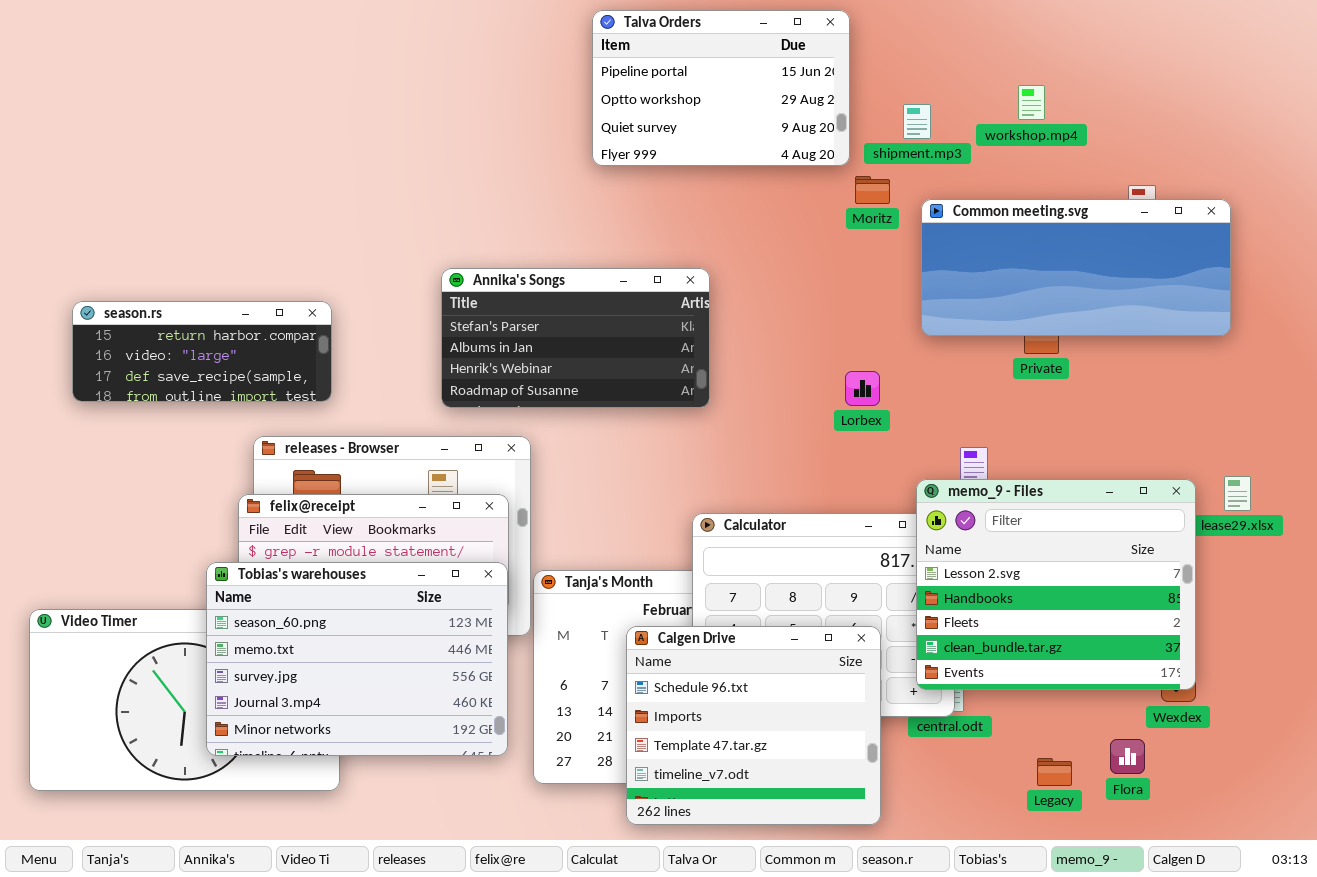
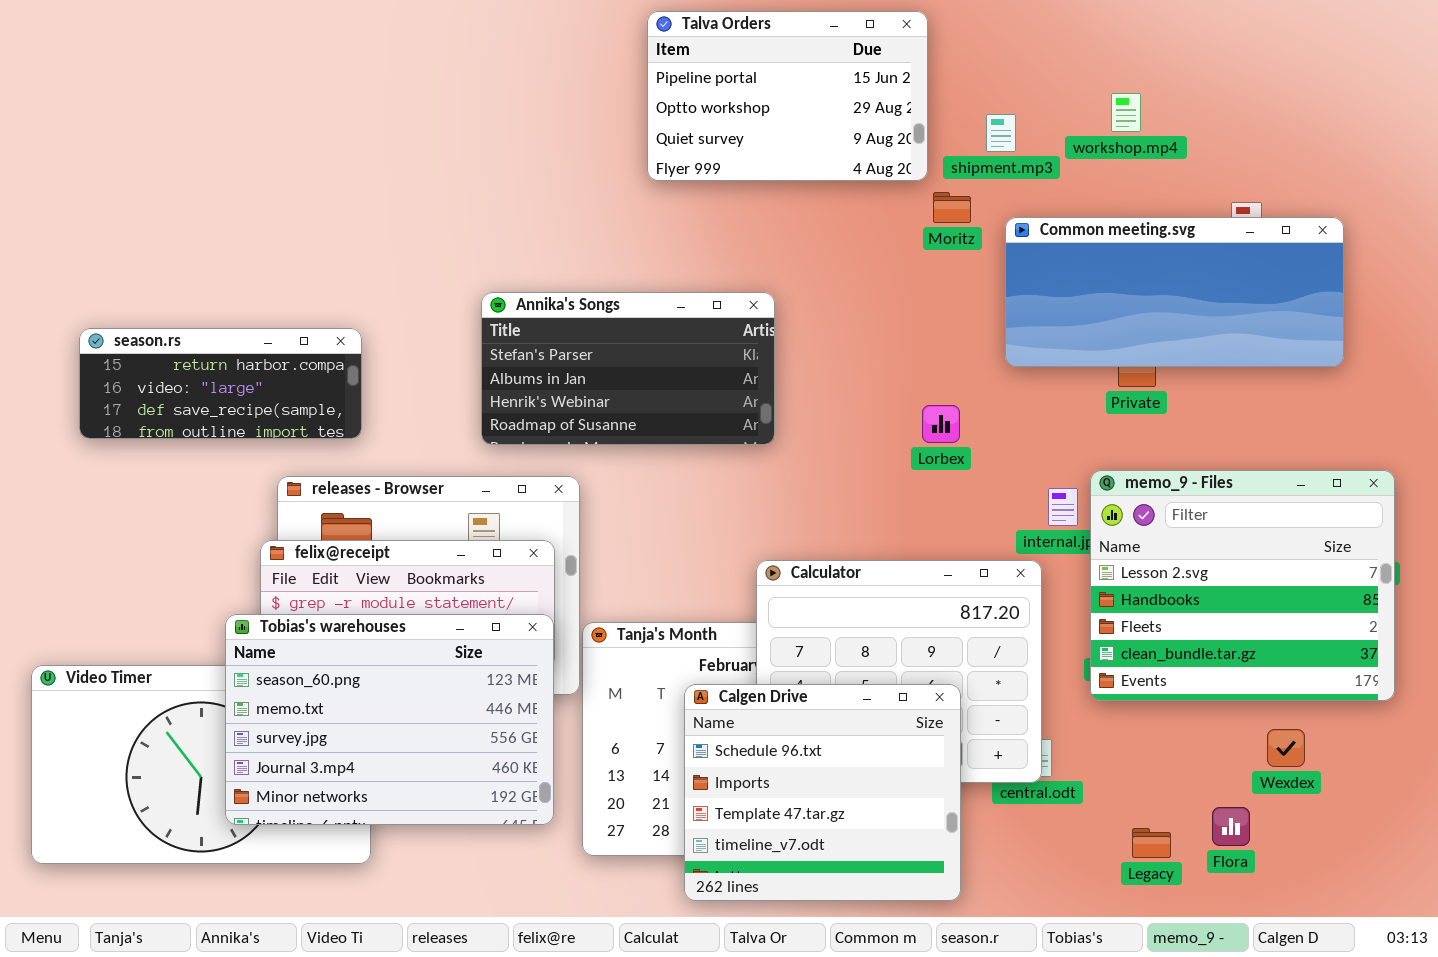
memo_9 - Files: [916,479,1196,690] -> [1090,470,1395,701], moved

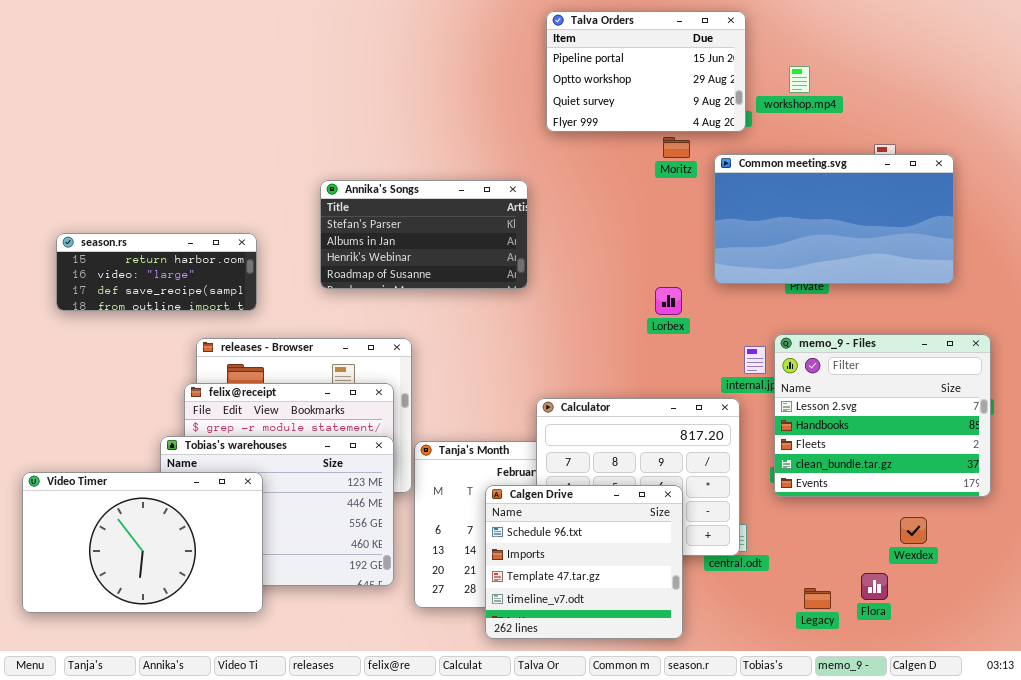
Talva Orders: [647,11,928,181] -> [546,11,746,132], moved
Common meeting.svg: [1005,217,1344,367] -> [714,154,954,284], resized
Annika's Songs: [481,292,775,445] -> [320,180,528,289], moved
Video Timer: [31,665,371,864] -> [22,472,263,613], raised

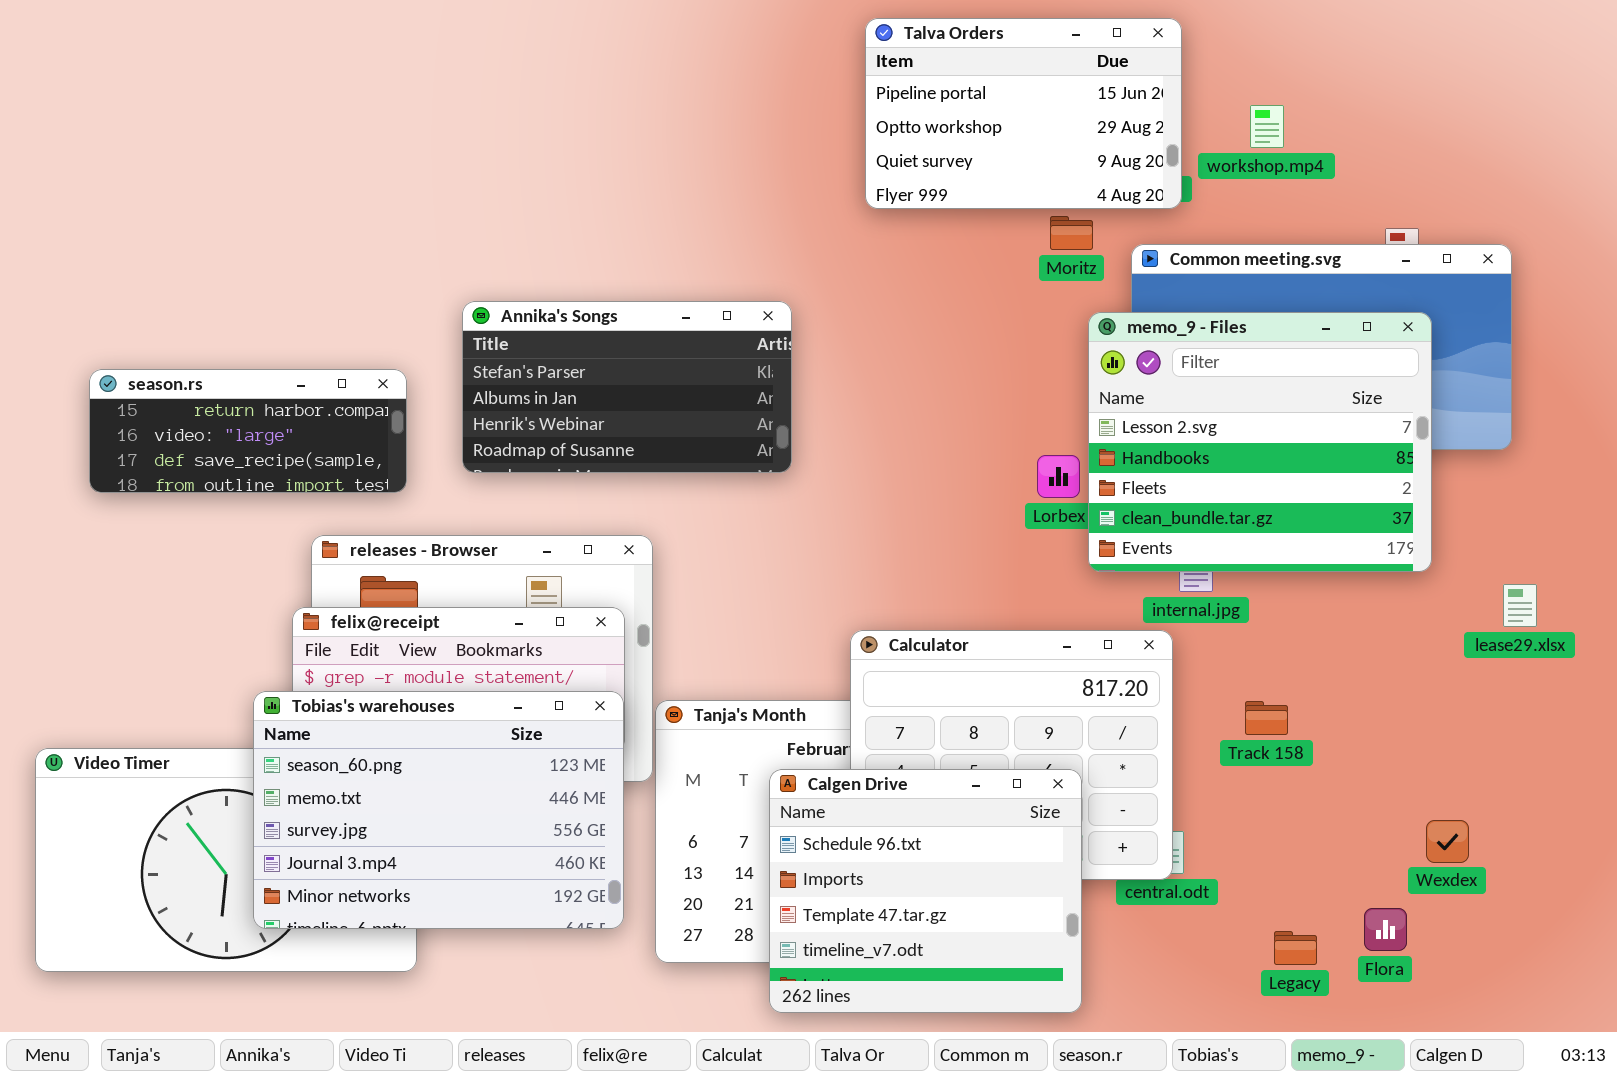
Annika's Songs: [320,180,528,289] -> [462,301,792,473], moved
memo_9 - Files: [774,334,991,497] -> [1088,312,1432,572], moved
Tobias's warehouses: [160,436,394,586] -> [253,691,624,929], raised

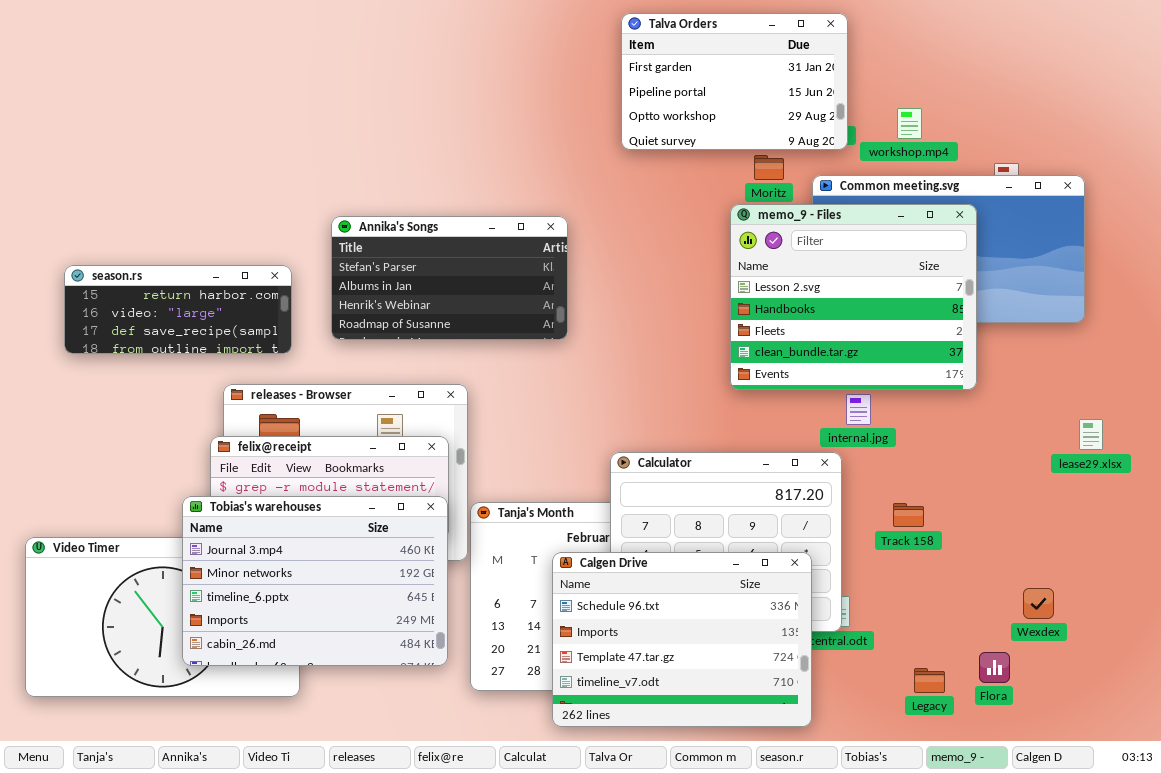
Talva Orders: [865,18,1182,209] -> [621,13,848,150], scrolled up 1 row
workshop.mp4: [1250,105,1284,148] -> [897,108,922,139], moved
memo_9 - Files: [1088,312,1432,572] -> [730,204,977,390], moved
Tobias's warehouses: [253,691,624,929] -> [182,496,448,666], scrolled down 3 rows
Calgen Drive: [769,769,1082,1013] -> [552,552,812,727], resized

